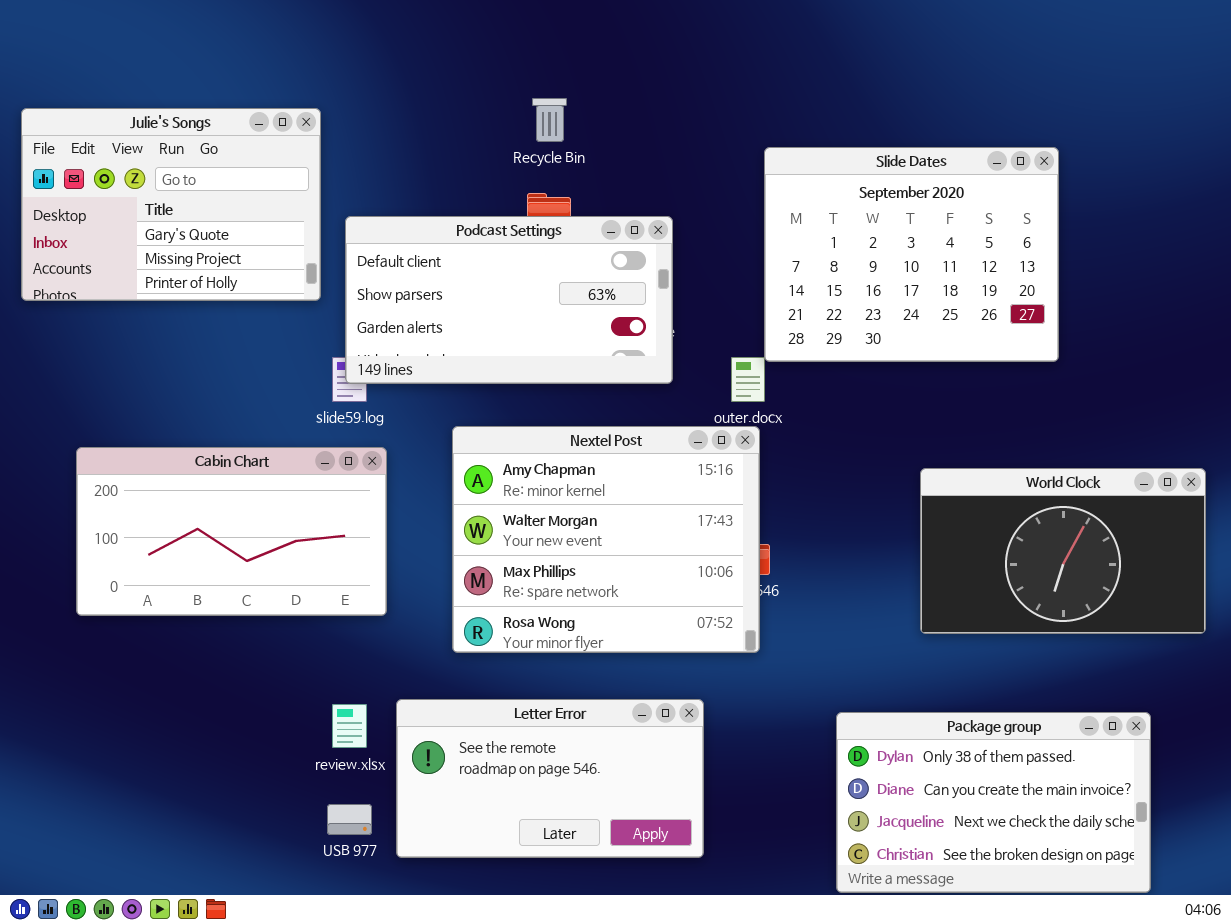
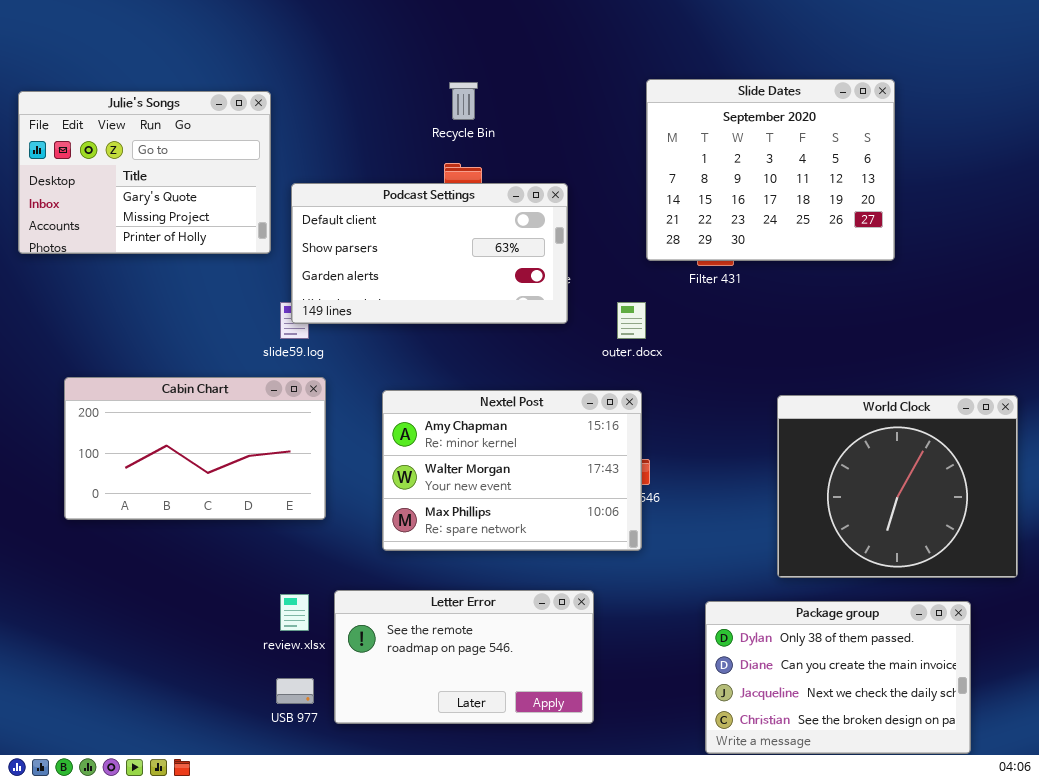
Slide Dates: [764,147,1059,362] -> [646,79,895,261], moved
Nextel Post: [452,426,760,653] -> [382,390,642,551], resized
World Clock: [920,468,1206,634] -> [777,395,1018,578], resized

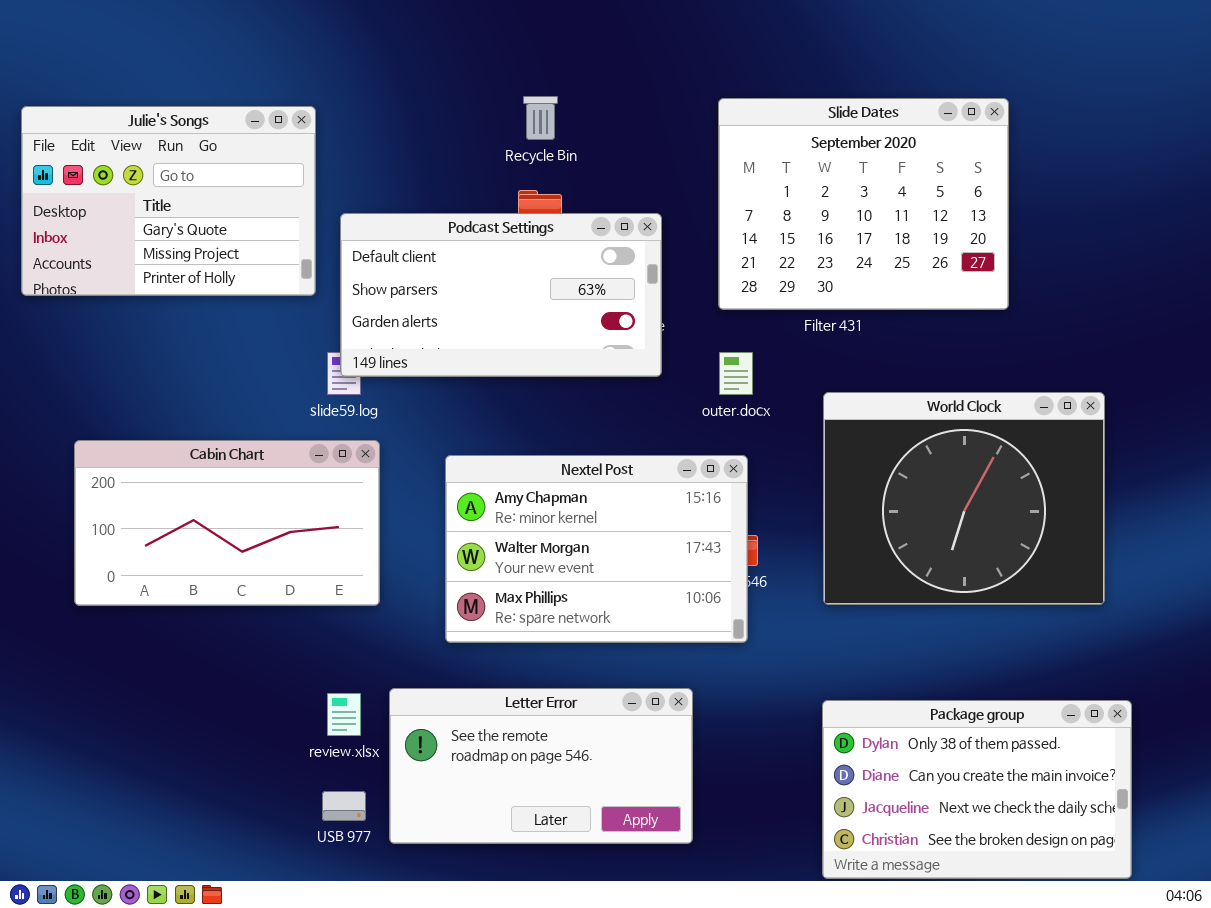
Slide Dates: [646,79,895,261] -> [718,98,1009,310], moved
World Clock: [777,395,1018,578] -> [823,392,1105,605], moved

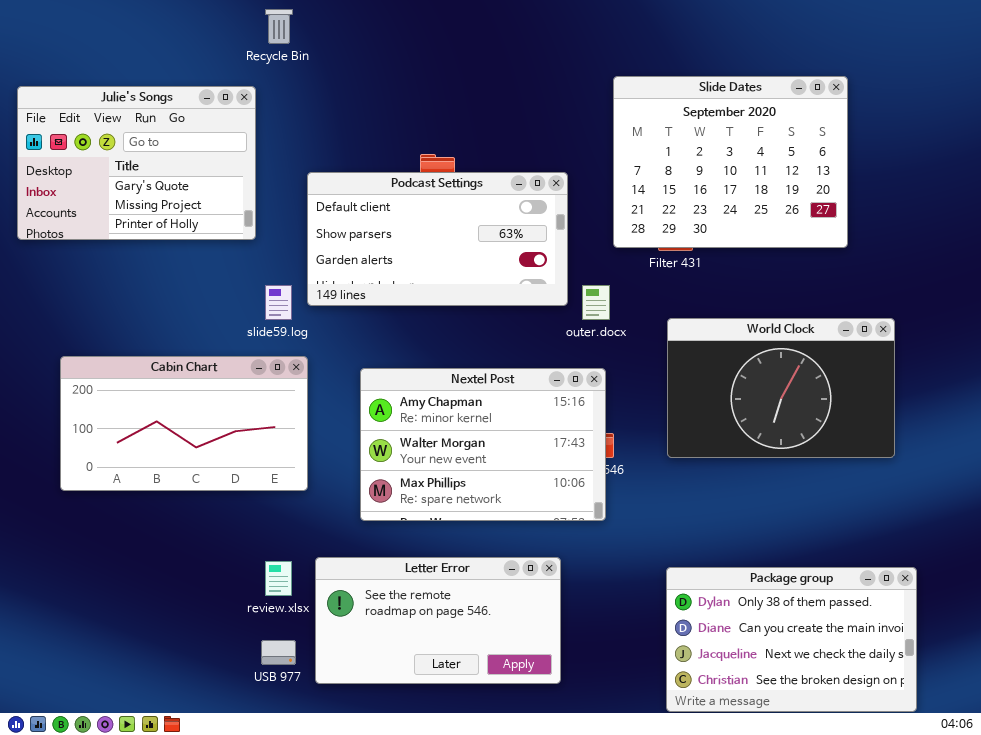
Recycle Bin: [523,96,558,140] -> [265,9,293,44], moved
Slide Dates: [718,98,1009,310] -> [613,76,848,248], moved
Podcast Settings: [340,213,662,377] -> [307,172,568,306], moved
World Clock: [823,392,1105,605] -> [667,318,895,458], resized

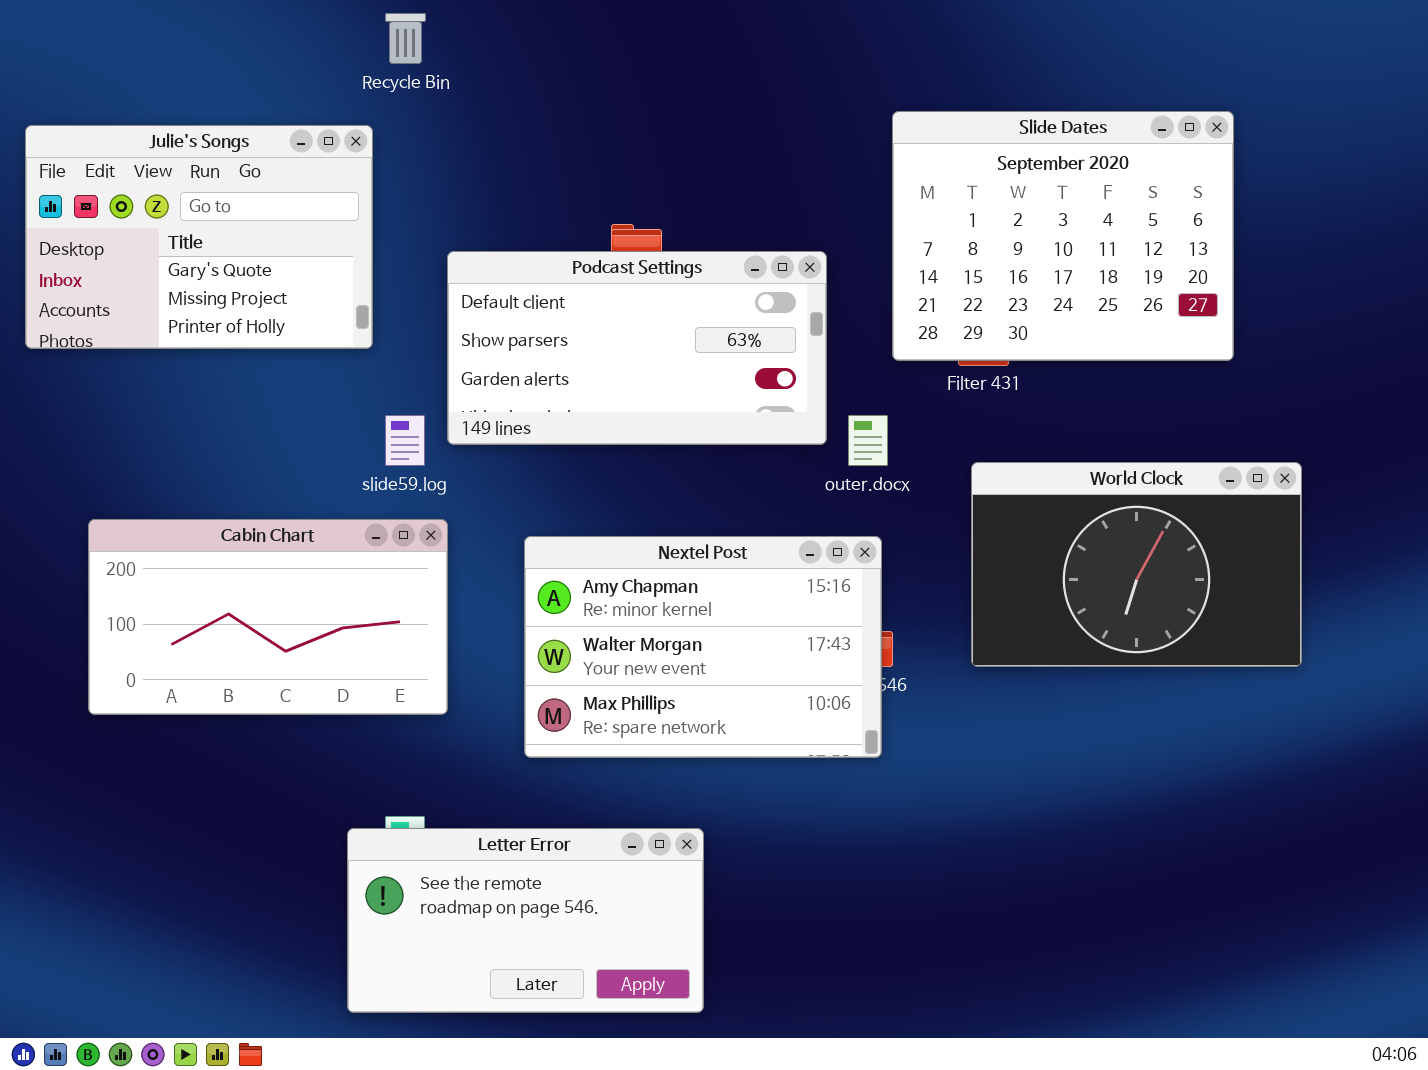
Letter Error: [315,557,561,684] -> [347,828,704,1013], moved
Package group: [666,567,917,712] -> none, closed

